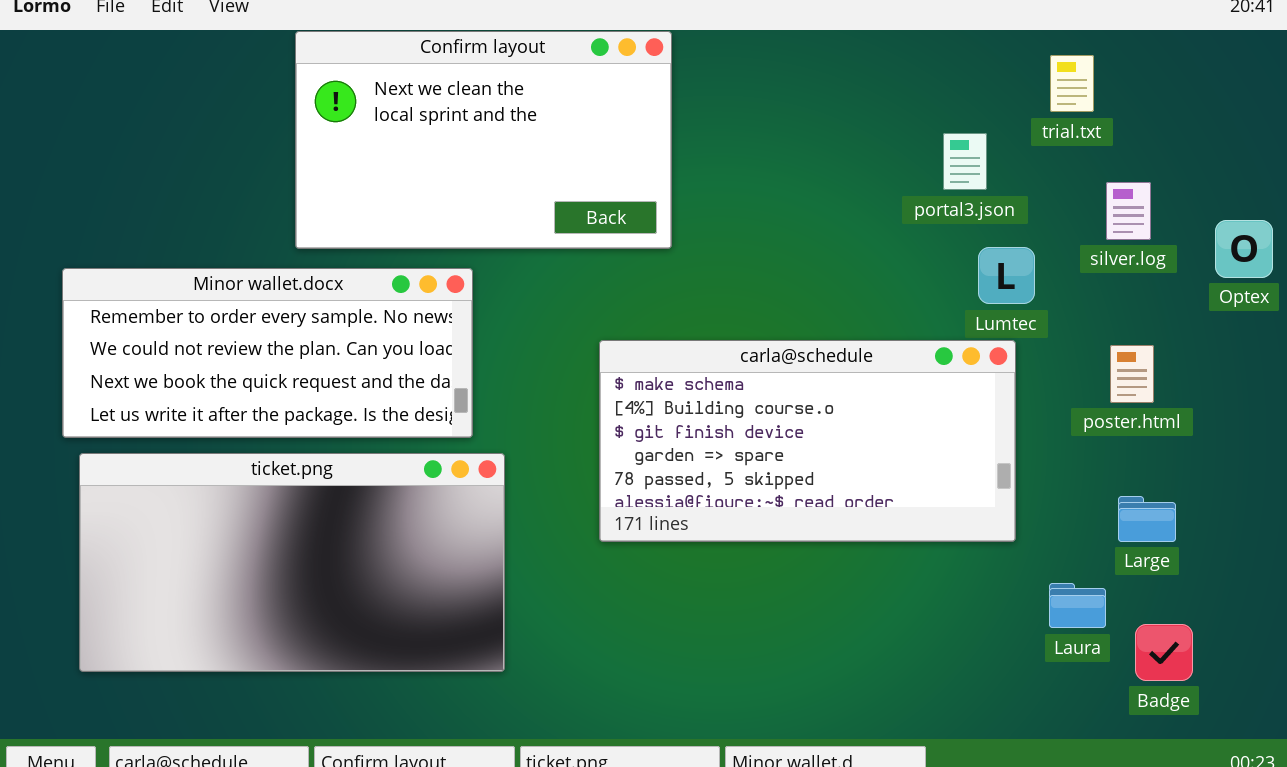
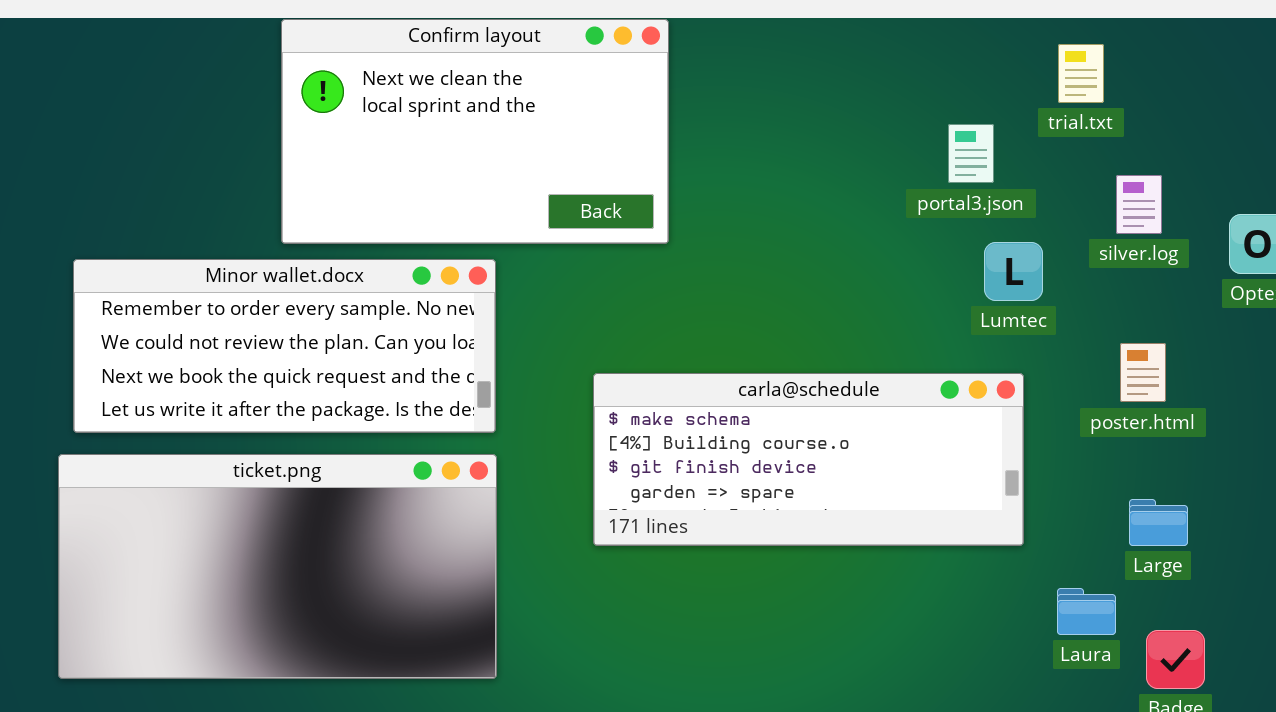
Minor wallet.docx: [62,268,473,438] -> [73,259,496,433], moved
carla@schedule: [599,340,1016,542] -> [593,373,1024,546], resized

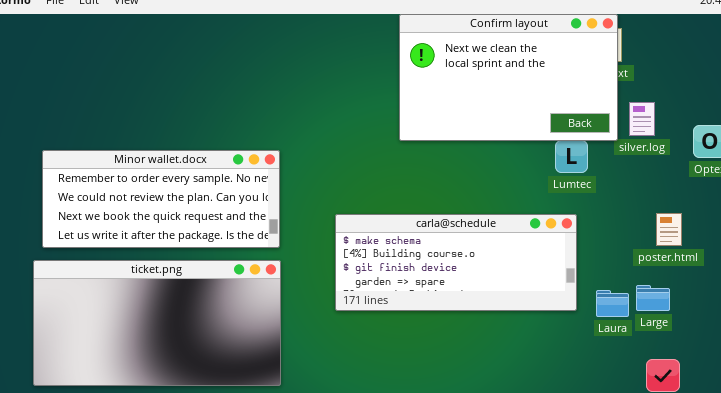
Confirm layout: [281,19,669,244] -> [399,14,618,141], moved
poster.html: [1120,343,1166,402] -> [656,213,682,246], moved
Laura: [1057,588,1116,635] -> [596,290,629,317], moved

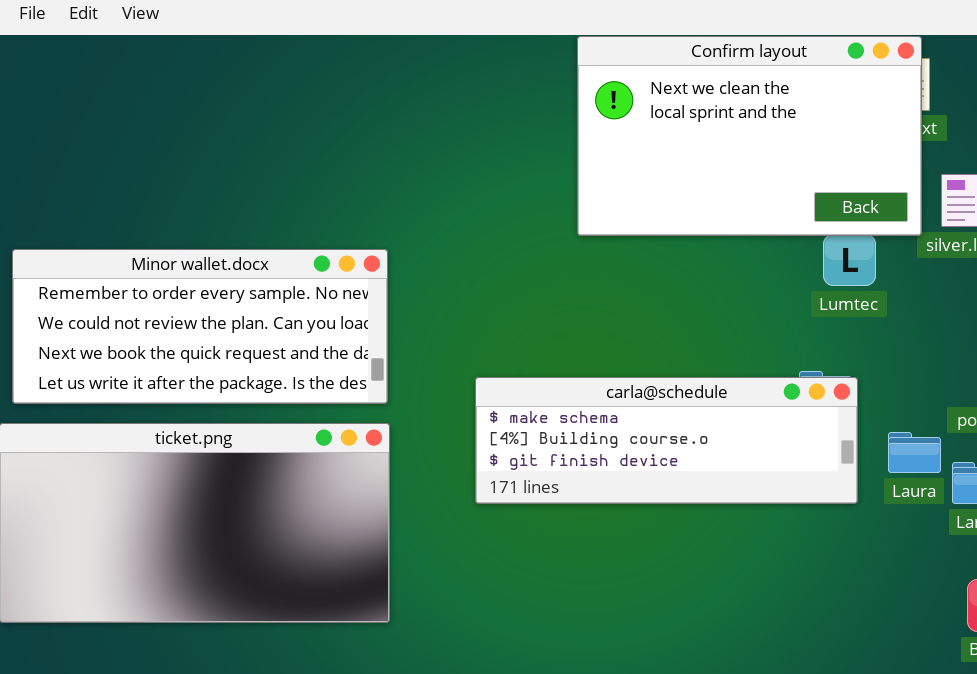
carla@schedule: [335,214,577,311] -> [475,377,858,504], resized
Laura: [596,290,629,317] -> [888,432,941,473], moved

